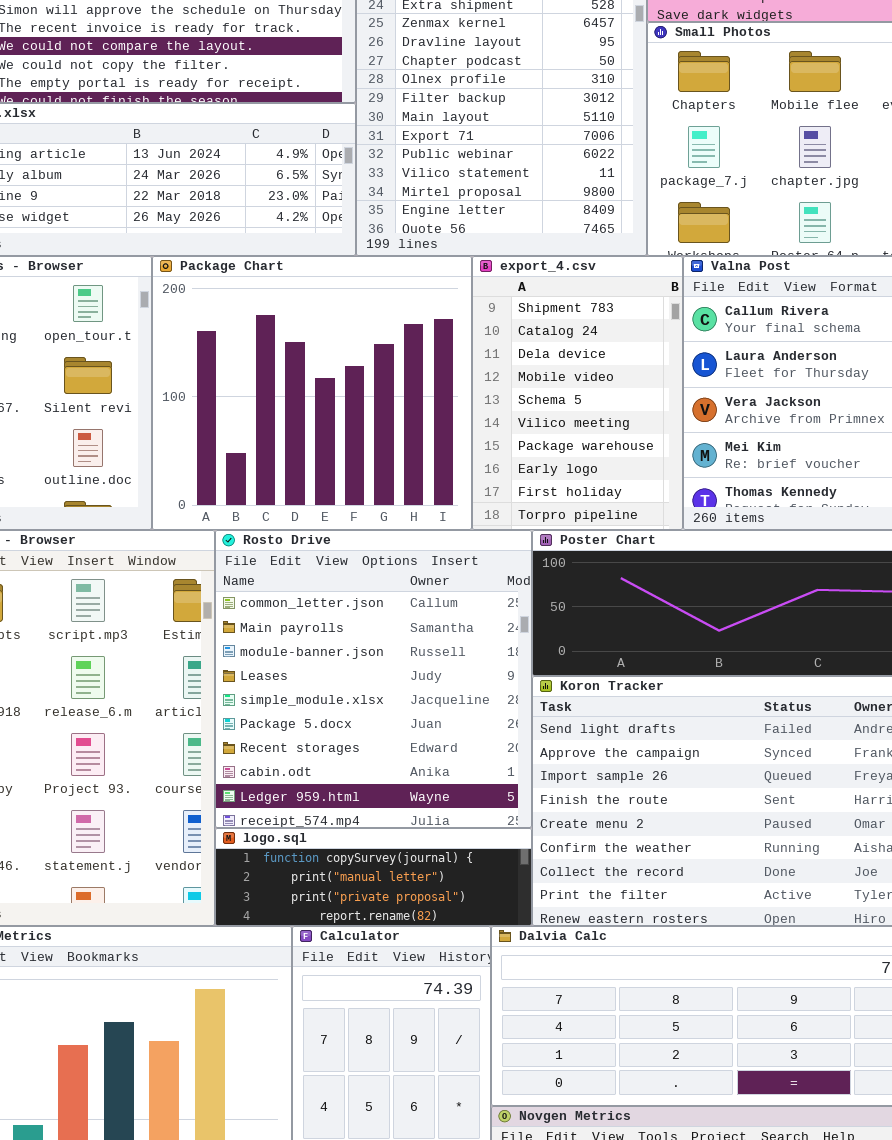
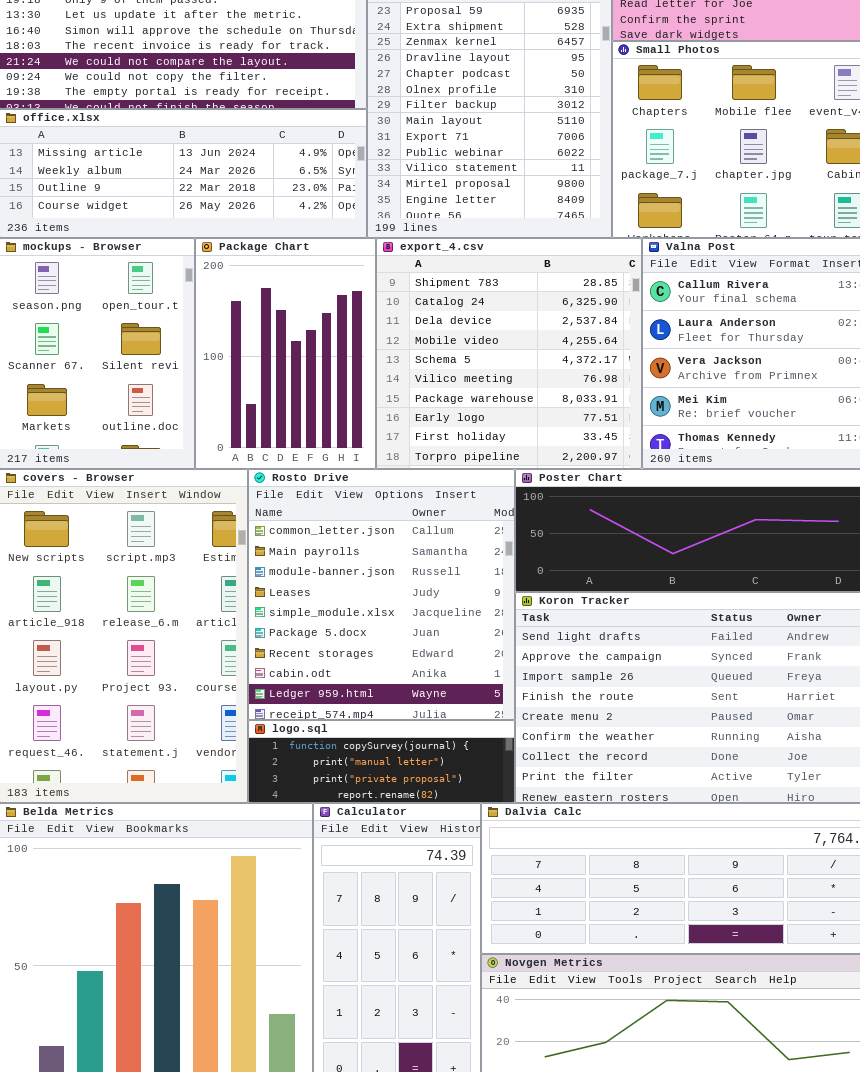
Package Chart: [152,256,472,530] -> [195,238,376,469], resized
export_4.csv: [472,256,683,530] -> [376,238,642,469], resized

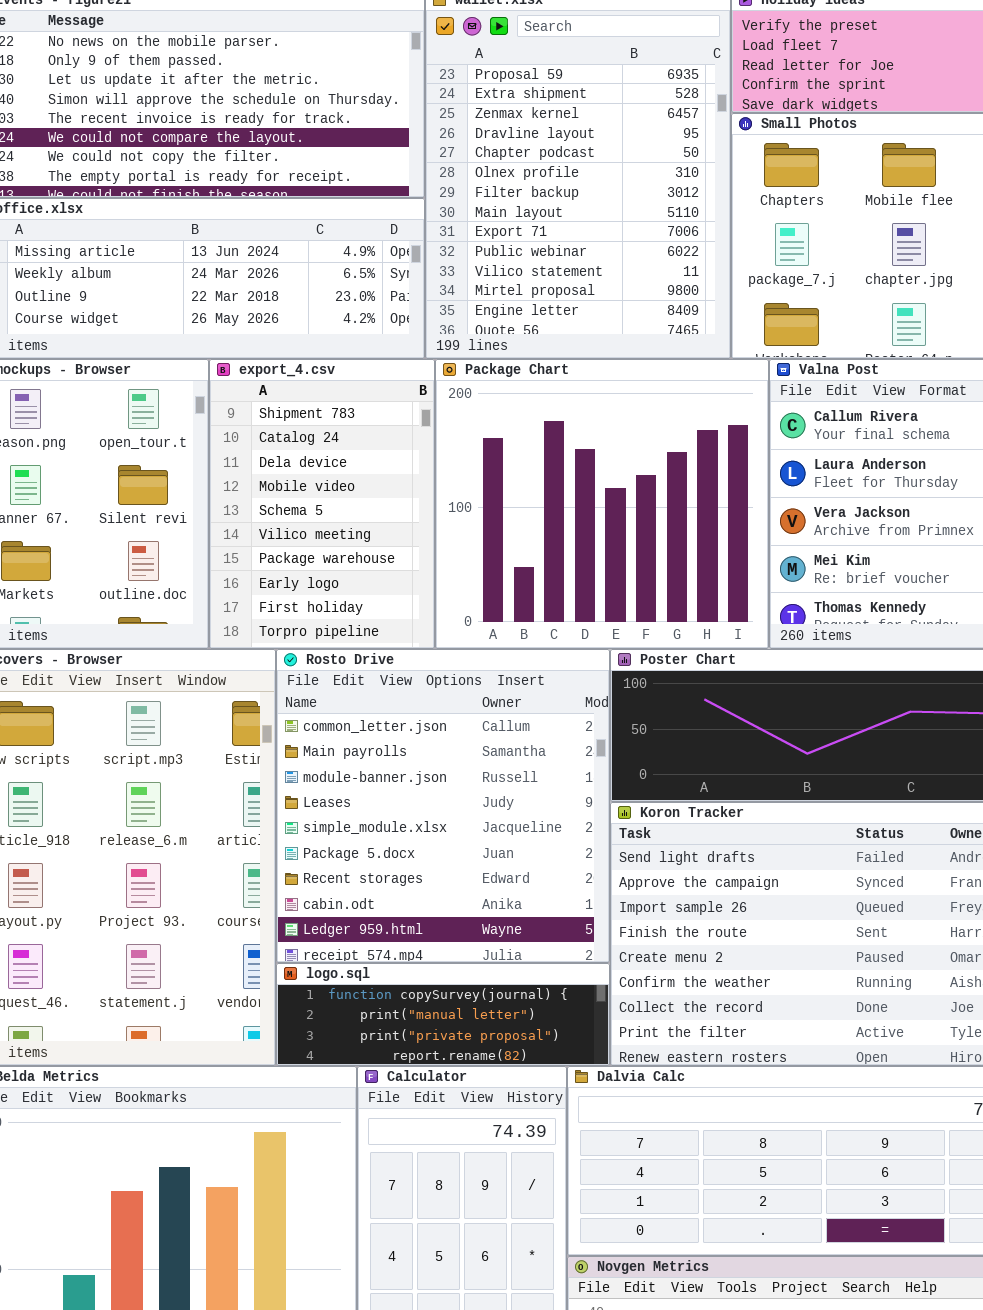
Package Chart: [195,238,376,469] -> [435,359,769,649], moved, resized
export_4.csv: [376,238,642,469] -> [209,359,435,649], moved, resized

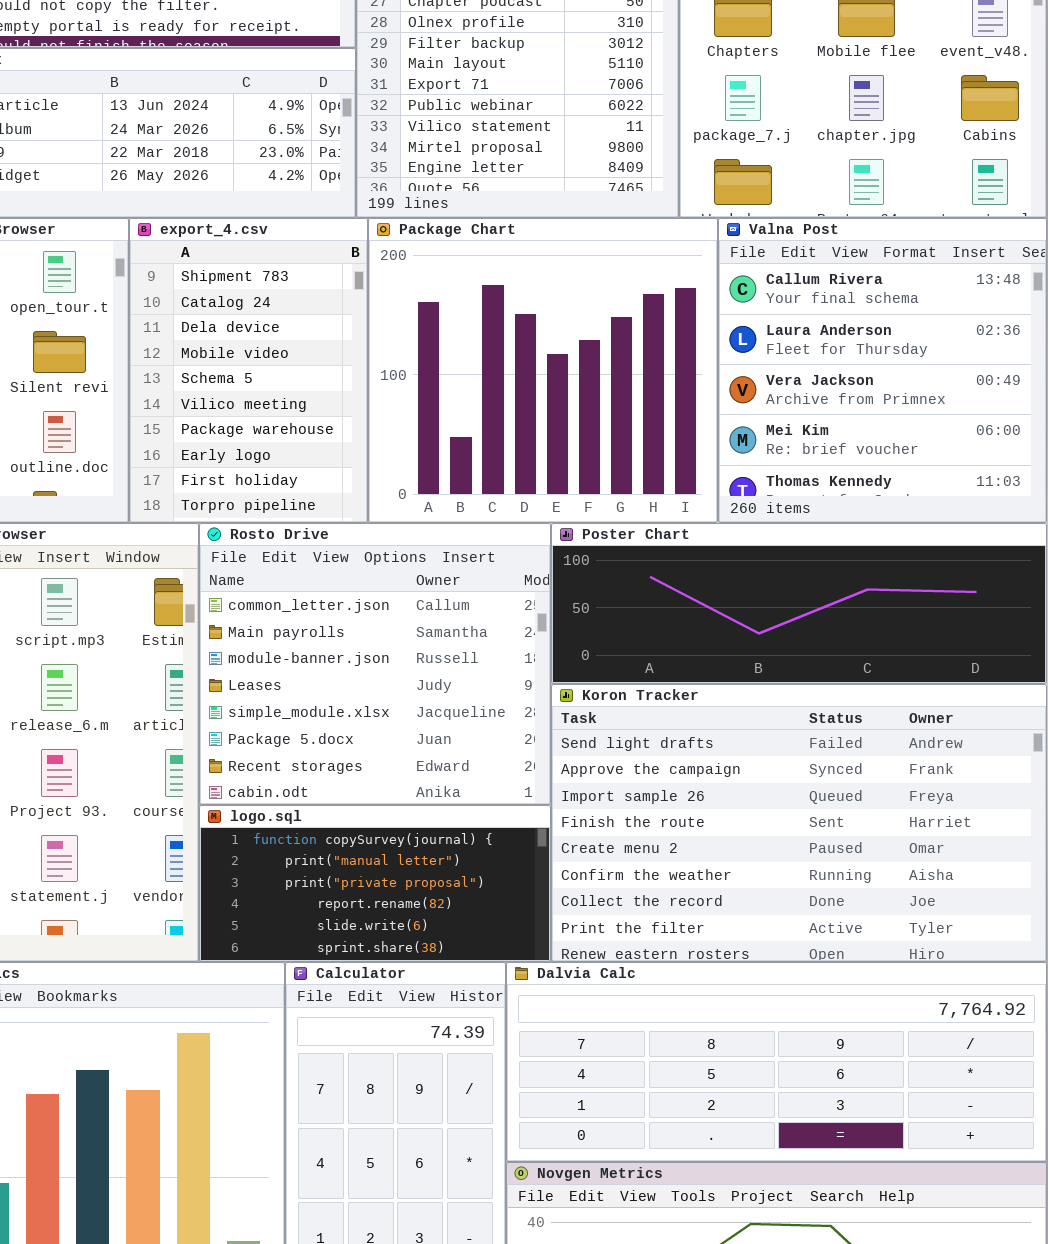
Rosto Drive: [276,649,610,963] -> [199,523,551,805], resized
logo.sql: [276,963,610,1066] -> [199,805,551,962], resized

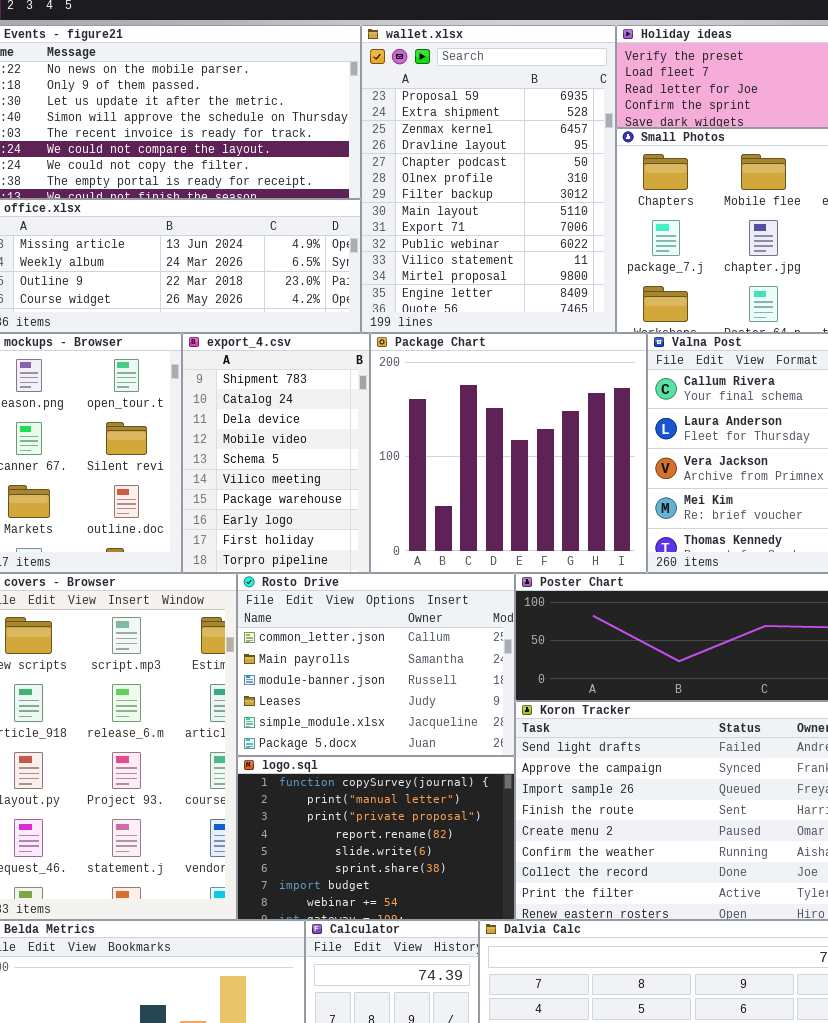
Rosto Drive: [199,523,551,805] -> [237,573,515,756], resized
logo.sql: [199,805,551,962] -> [237,756,515,920], resized

